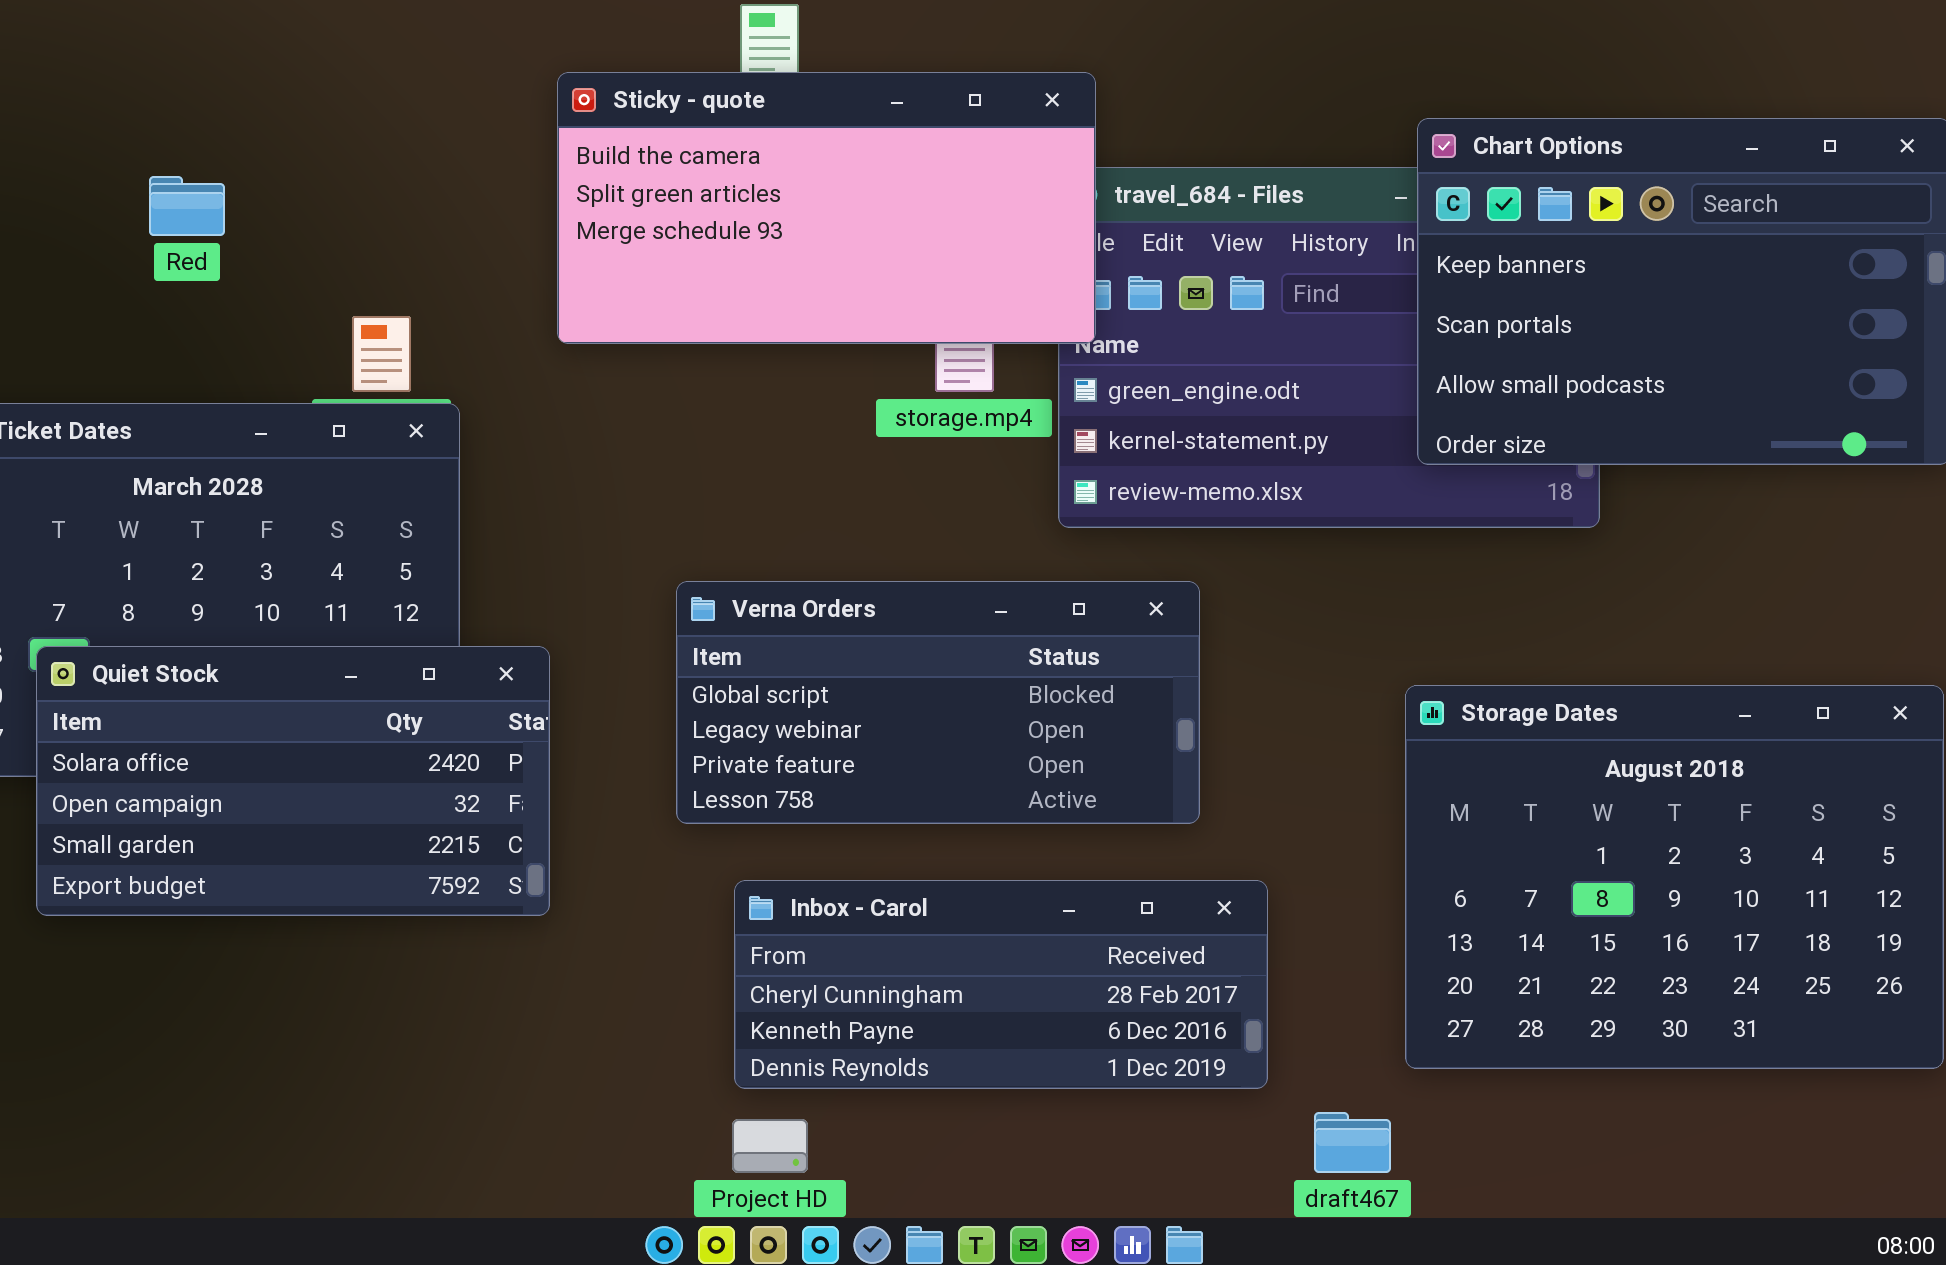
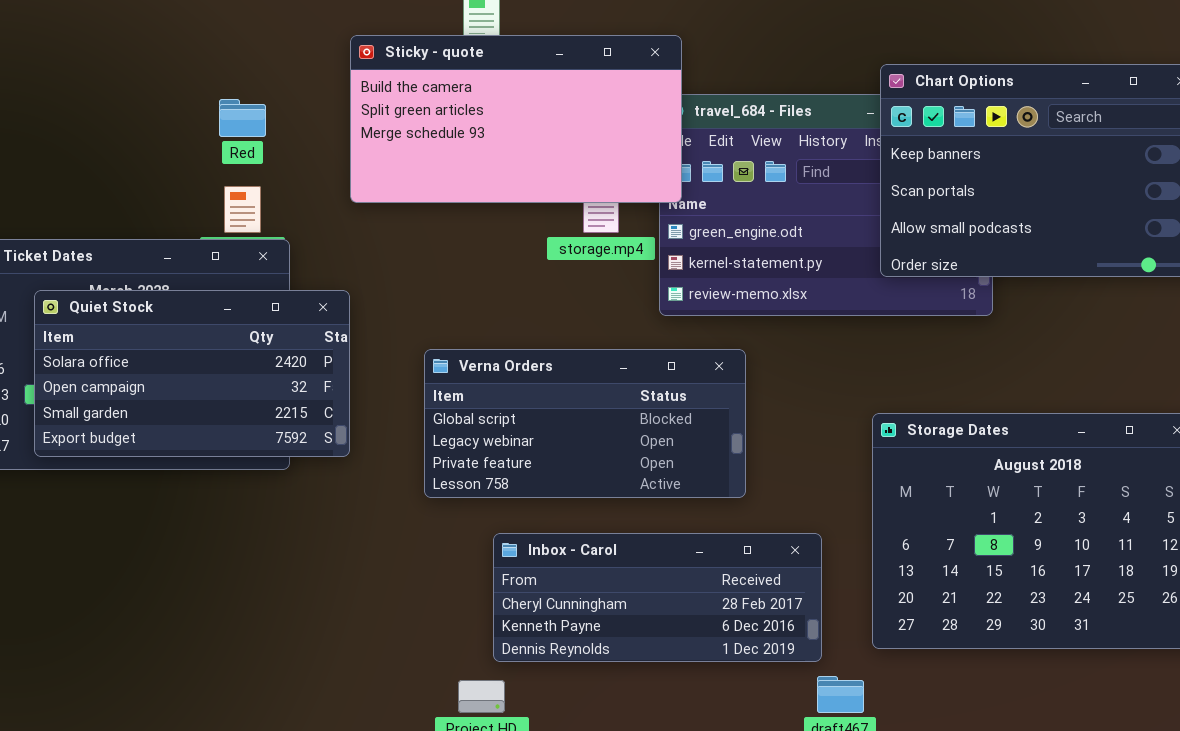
Red: [149,176,225,236] -> [219,99,266,137], moved
Quiet Stock: [36,646,550,916] -> [34,290,350,457], moved
Inbox - Carol: [734,880,1268,1089] -> [493,533,822,662], moved

